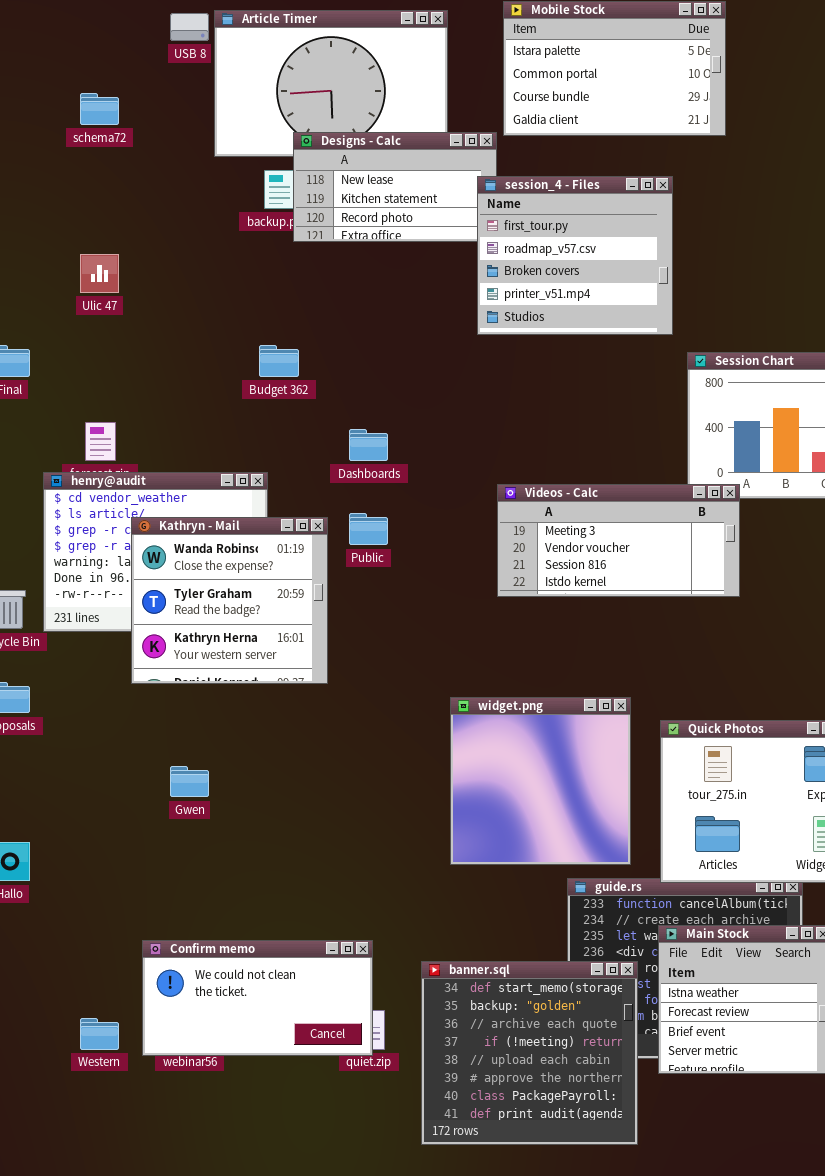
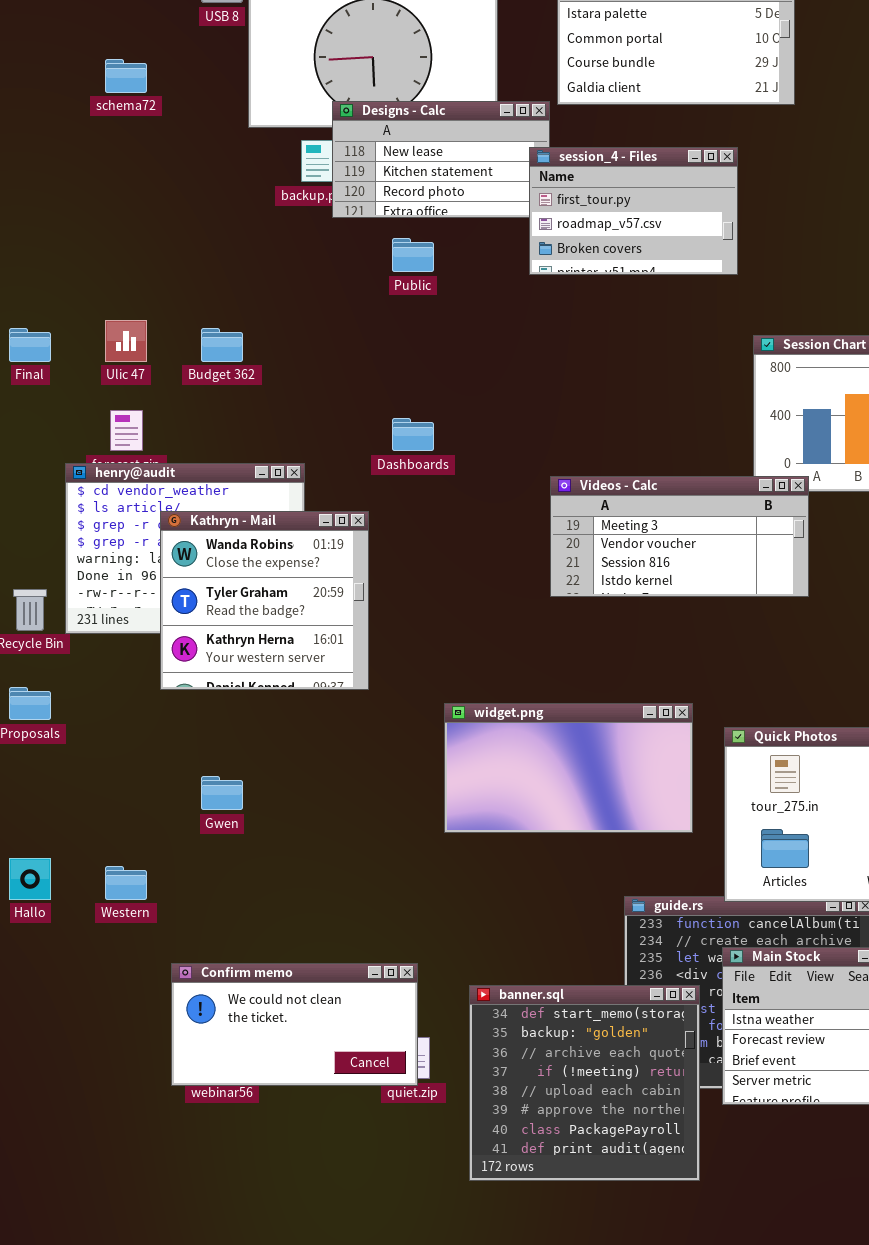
session_4 - Files: [477,176,673,335] -> [529,147,738,275], resized
Ulic 47: [80,254,119,293] -> [105,320,147,362], moved
Budget 362: [259,345,299,377] -> [201,328,243,362], moved
Public: [349,513,388,545] -> [392,238,434,272], moved
widget.png: [450,697,631,865] -> [444,703,693,833], resized
Western: [80,1018,119,1050] -> [105,866,147,900], moved

